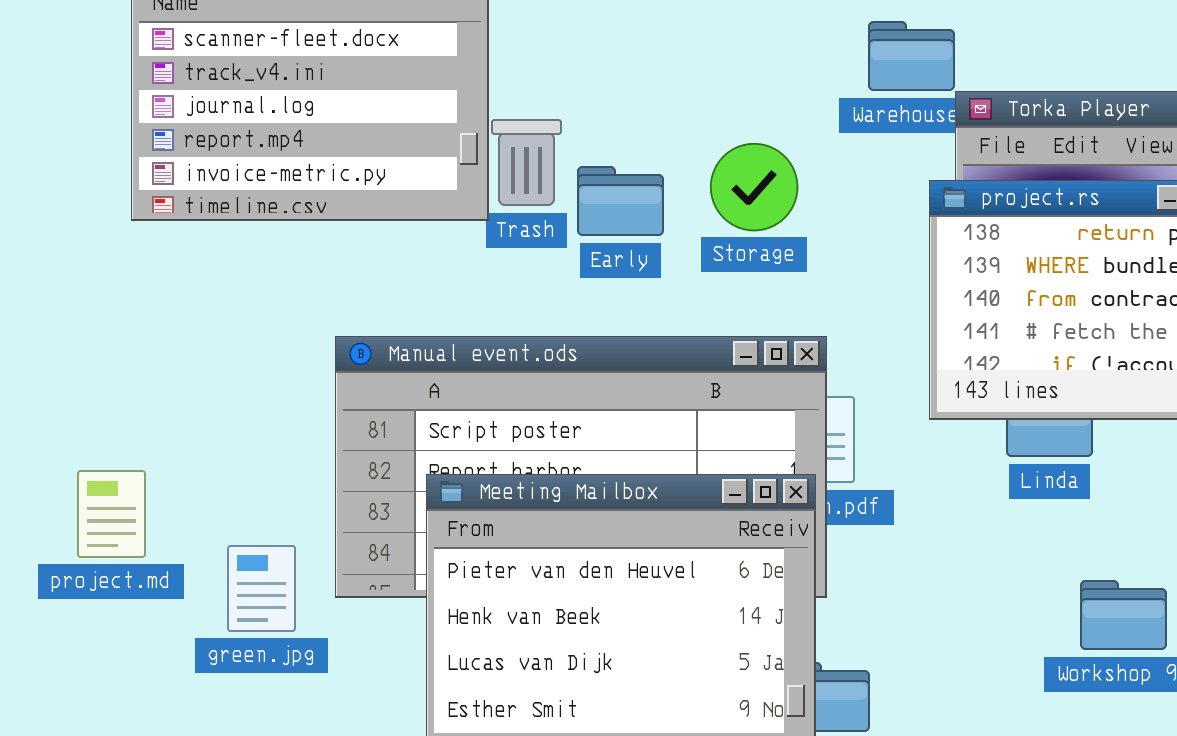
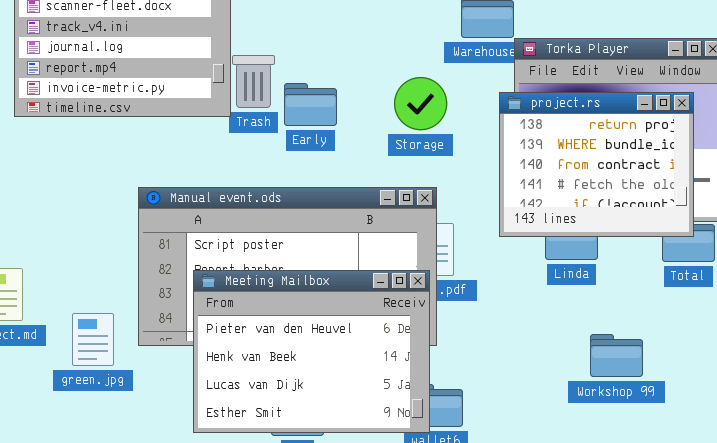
Storage: [710,143,798,231] -> [394,77,447,130], moved

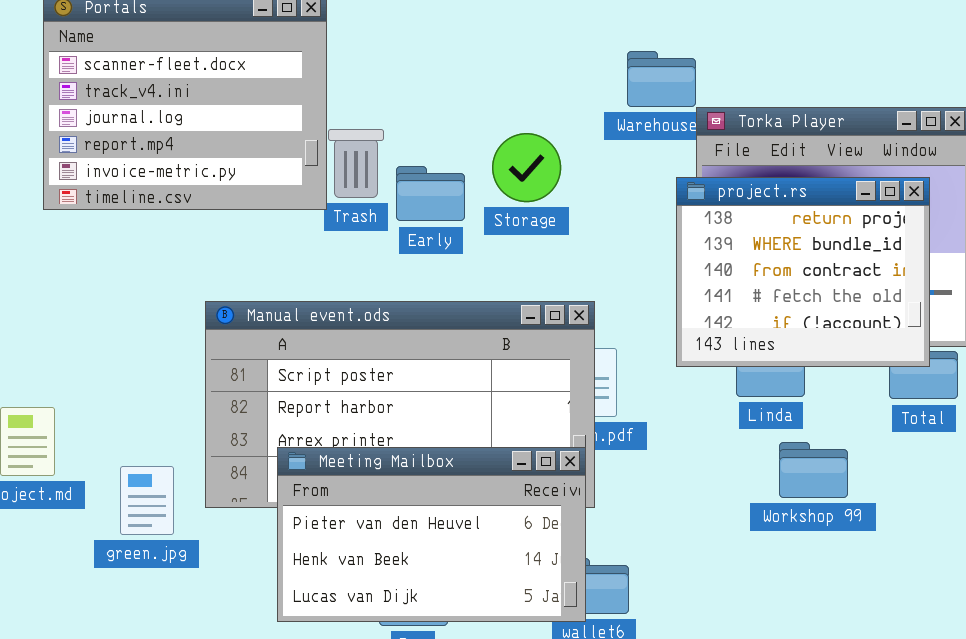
Storage: [394,77,447,130] -> [492,133,561,202], moved
Meeting Mailbox: [193,270,430,433] -> [277,447,586,622], resized
Workshop 99: [590,334,643,377] -> [779,442,848,498], moved

